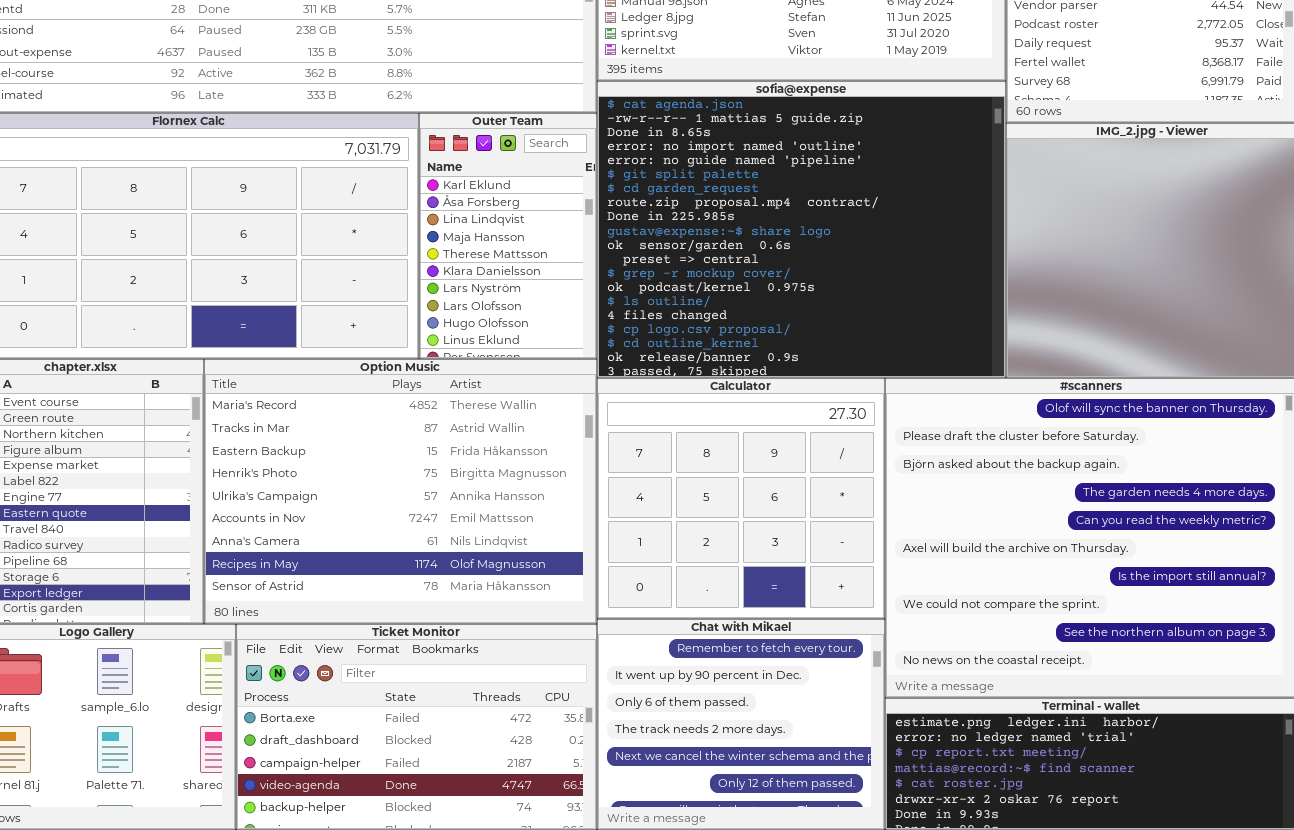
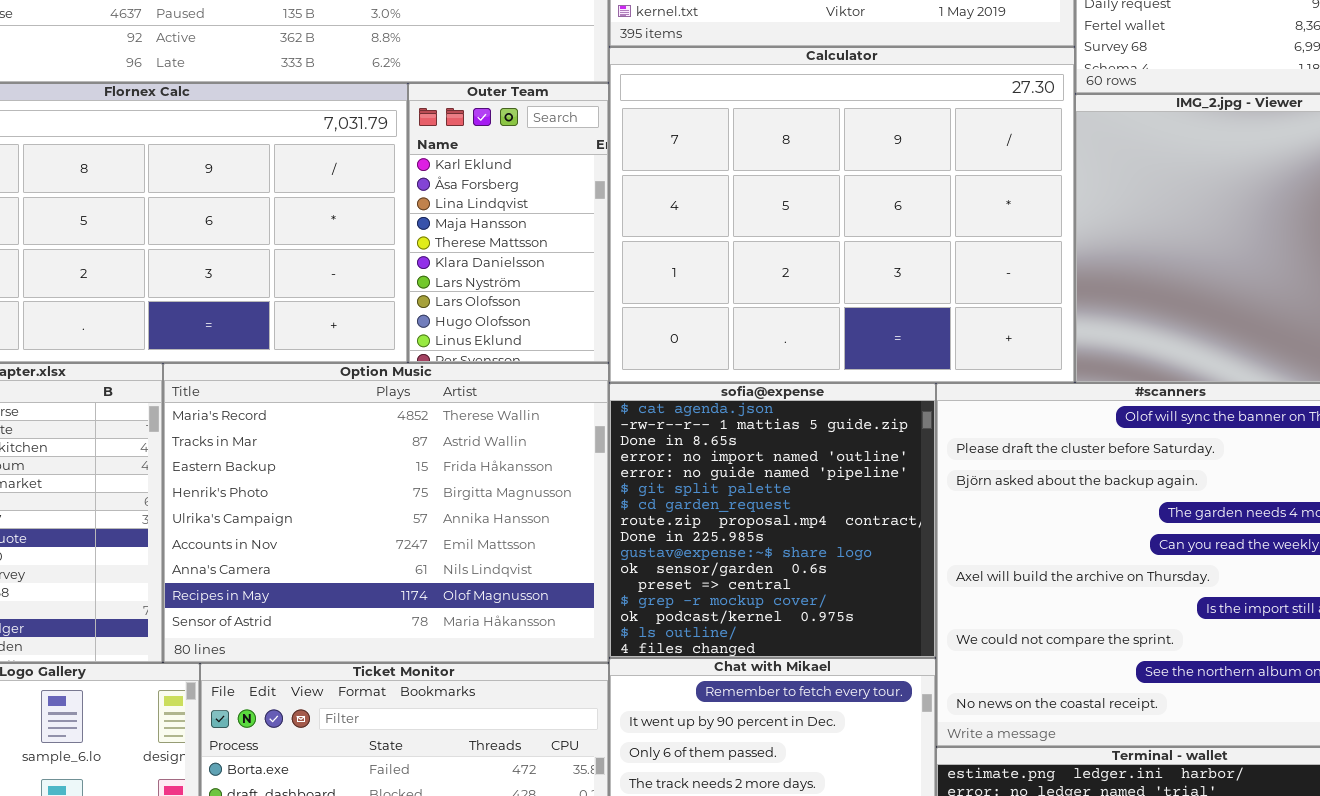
sofia@expense: [597,81,1006,378] -> [609,383,936,658], moved, resized
Calculator: [597,378,885,619] -> [609,47,1075,383], moved, resized

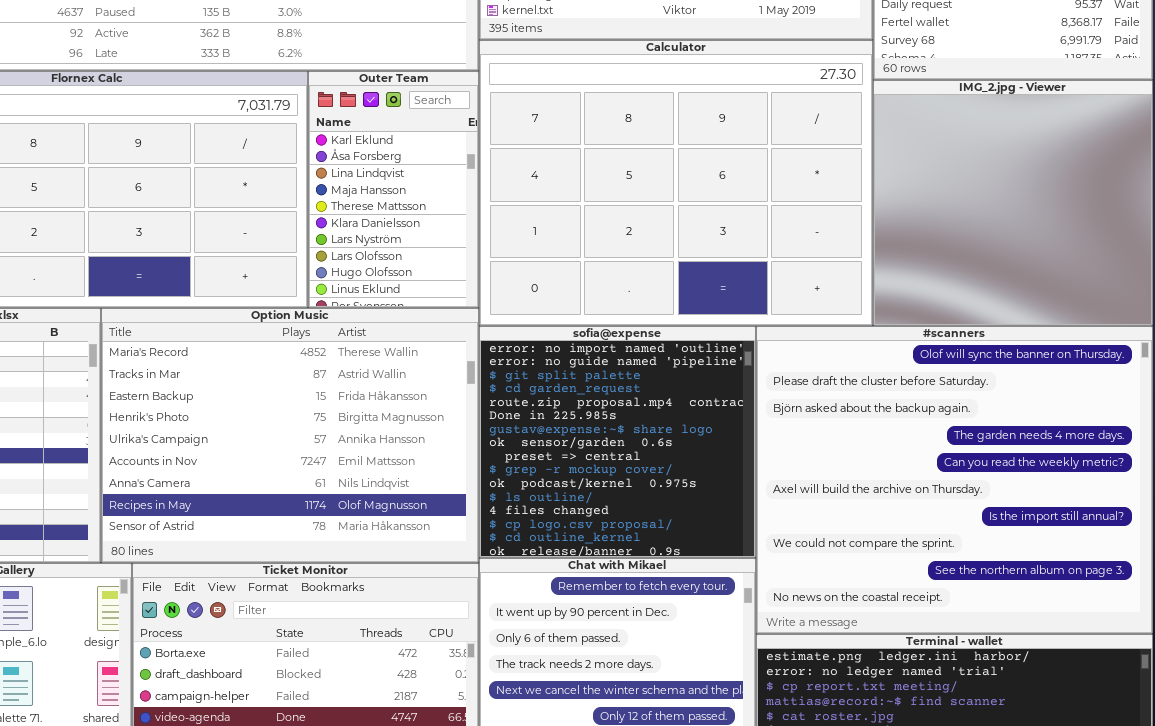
sofia@expense: [609,383,936,658] -> [479,326,756,558], scrolled down 3 rows

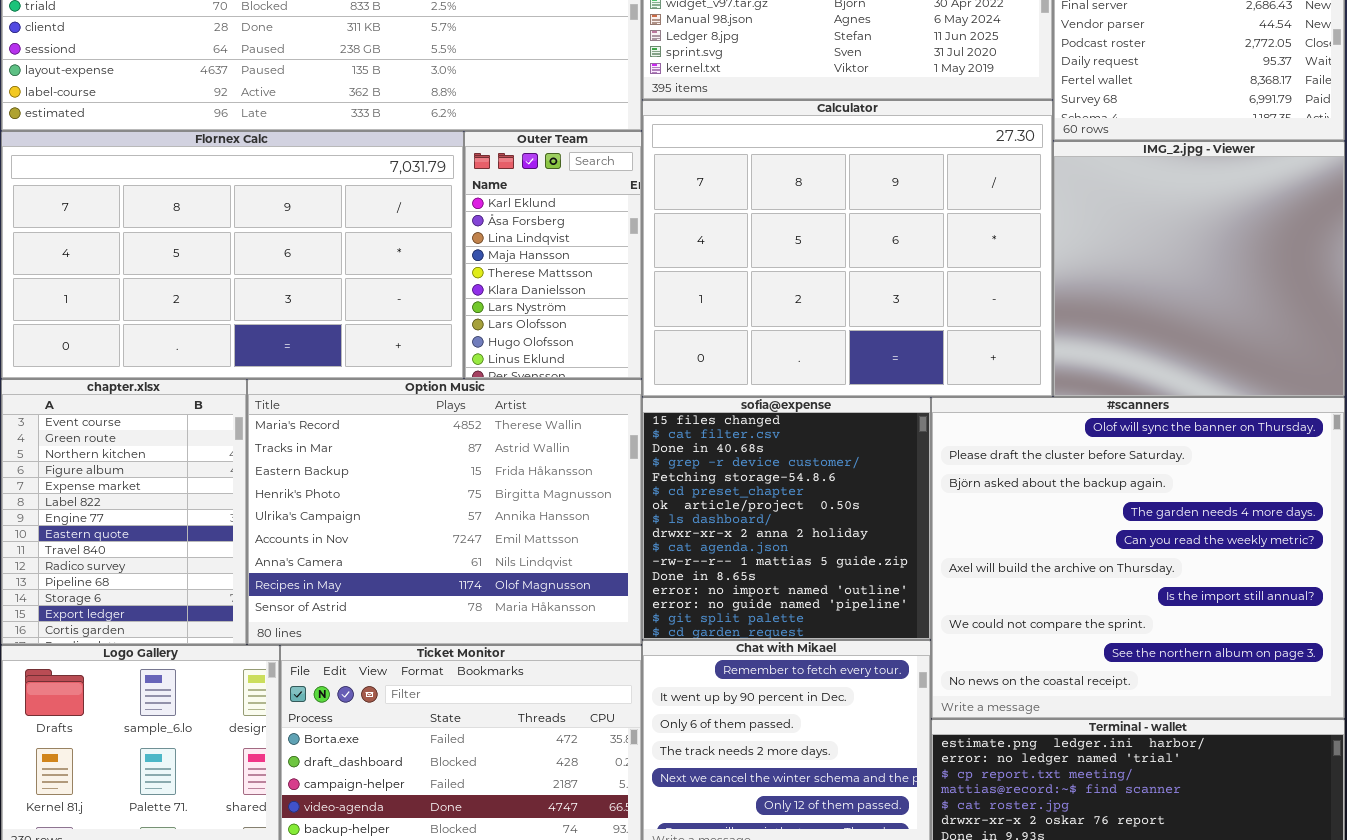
sofia@expense: [479,326,756,558] -> [642,397,931,640], scrolled up 12 rows

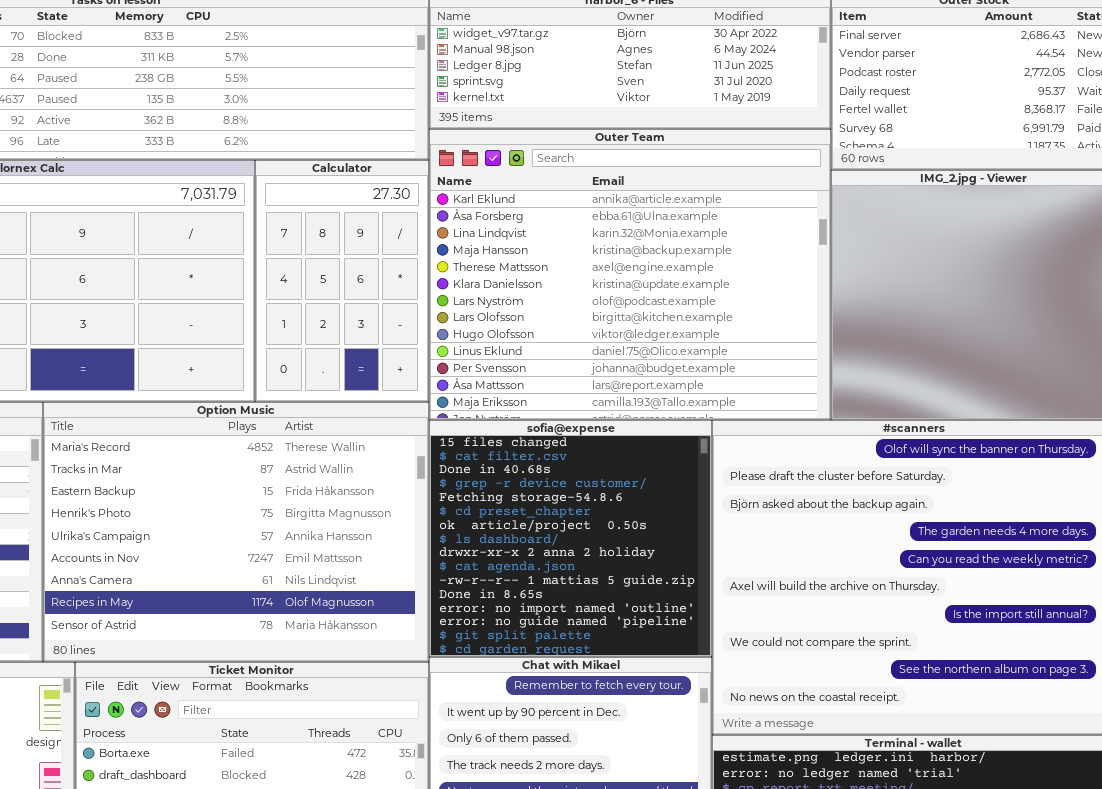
Calculator: [642,100,1053,397] -> [255,160,429,402], moved, resized
Outer Team: [464,131,642,379] -> [429,129,831,420], moved, resized

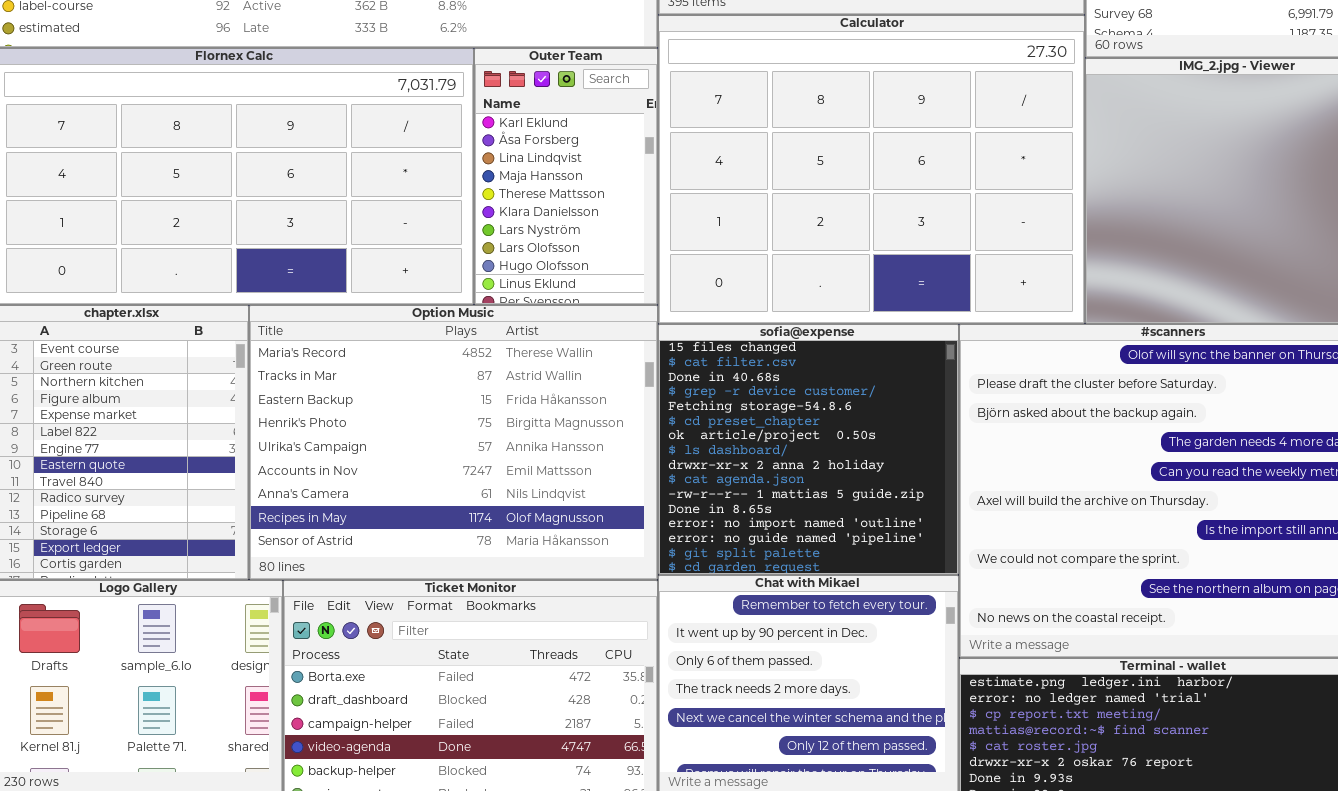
Outer Team: [429,129,831,420] -> [474,48,658,305], moved, resized
Calculator: [255,160,429,402] -> [658,15,1085,324], moved, resized

